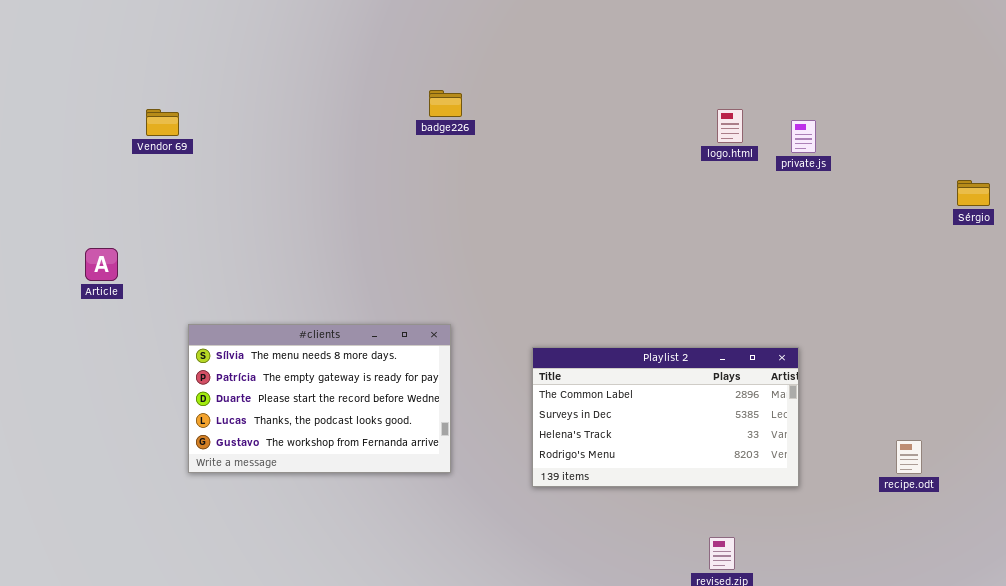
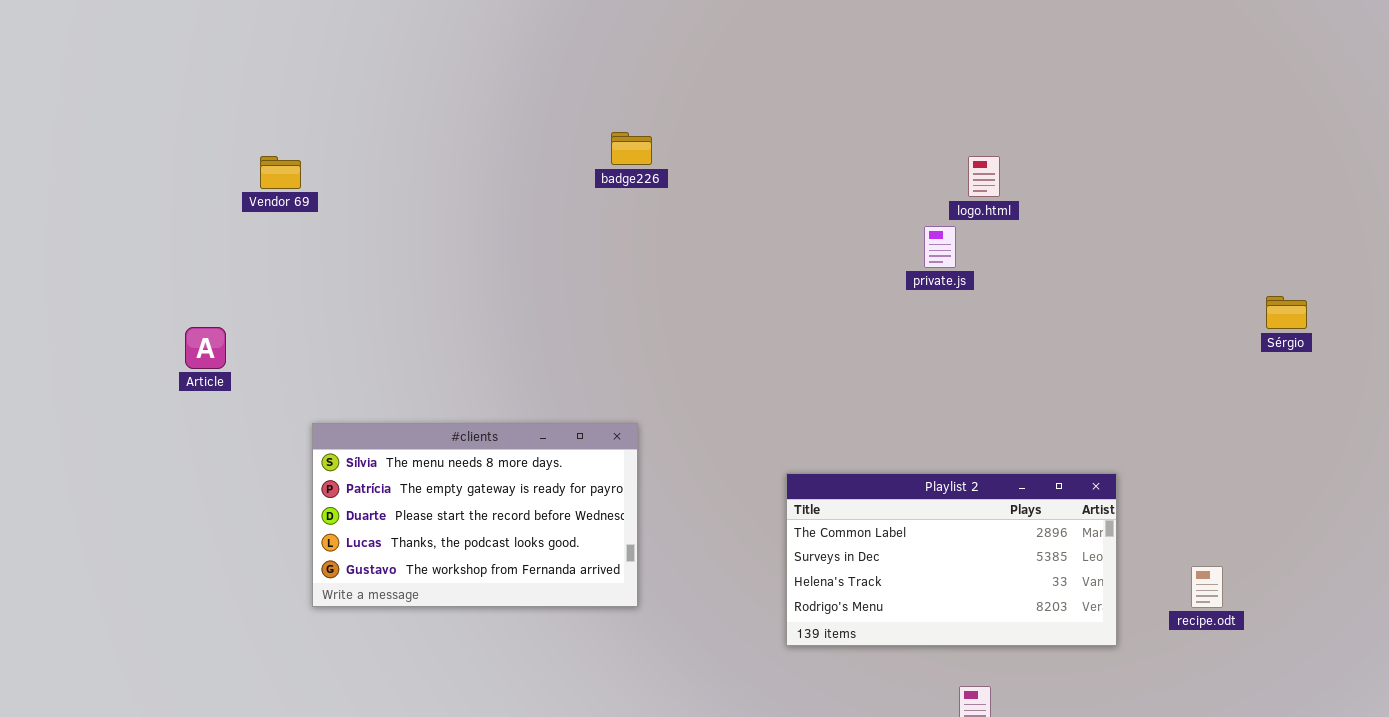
private.js: [791,120,816,153] -> [924,226,956,268], moved
Sérgio: [957,180,990,206] -> [1266,296,1307,329], moved
Playlist 2: [532,347,799,487] -> [786,473,1117,646], moved

